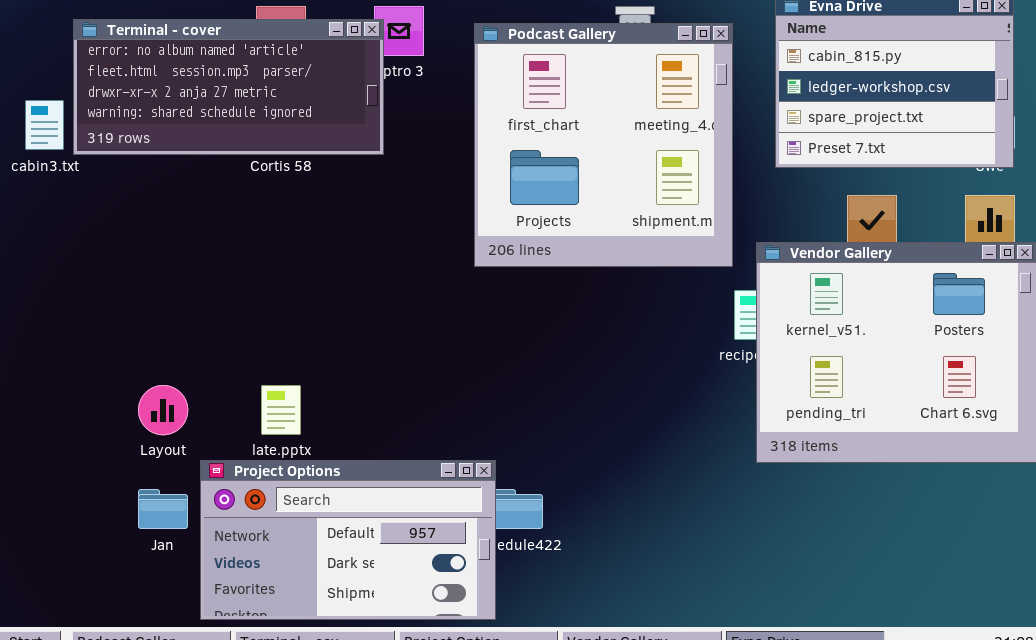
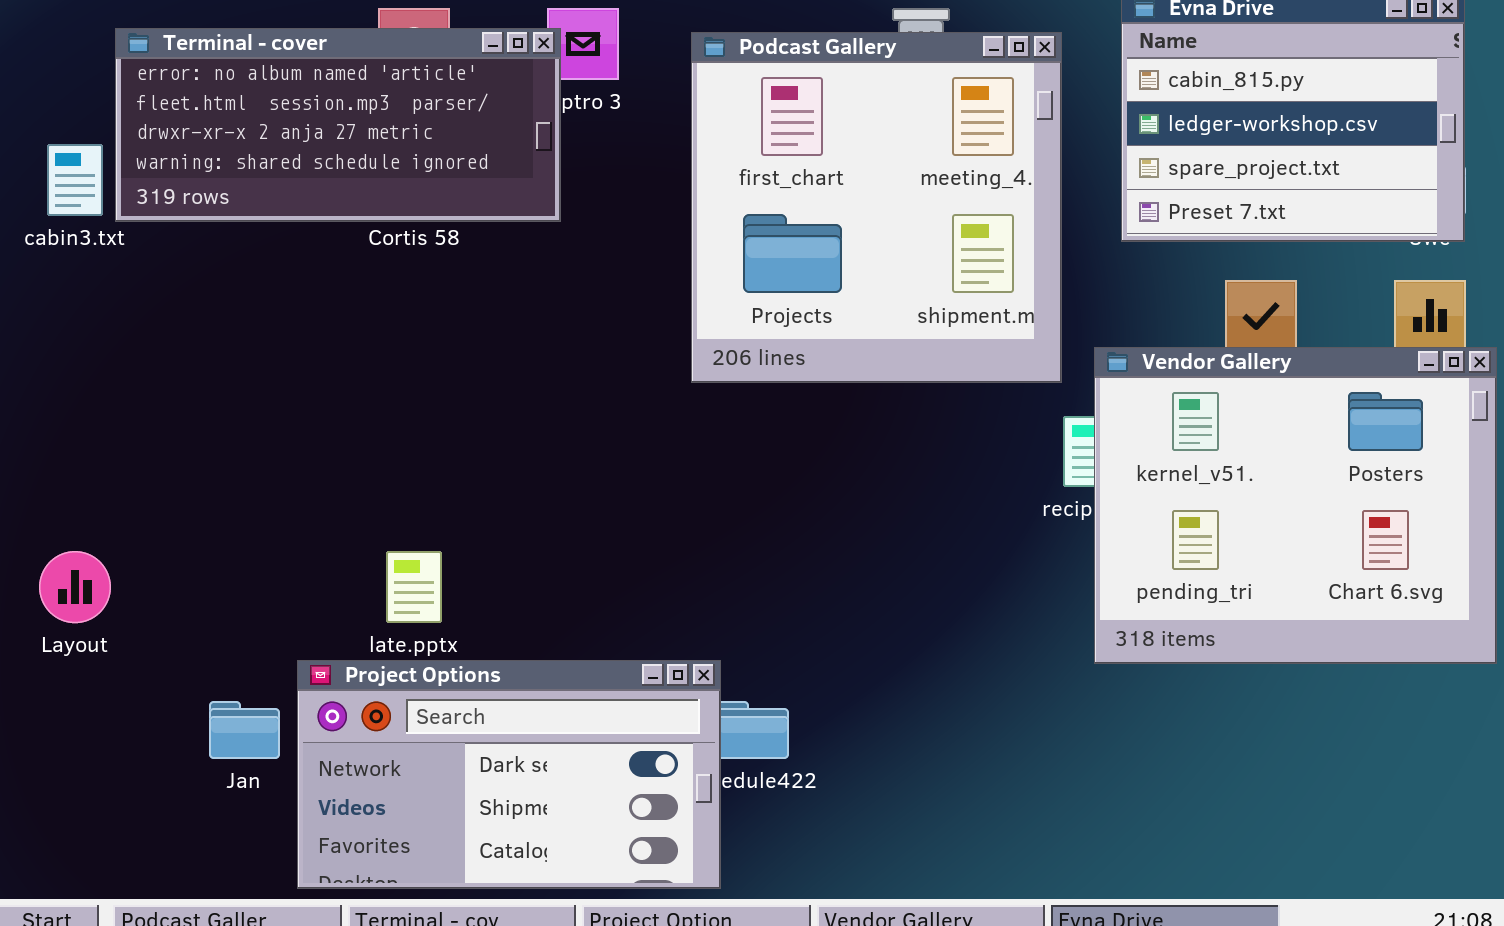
Layout: [138,385,188,435] -> [39,551,111,623], moved
Project Options: [200,460,496,620] -> [297,660,721,889], scrolled down 1 row

